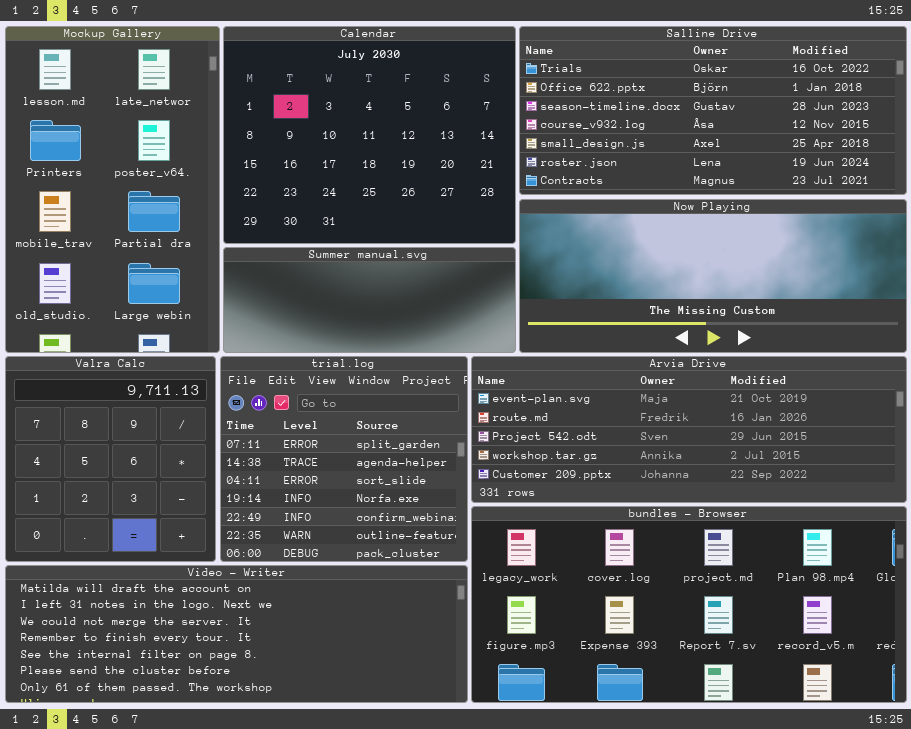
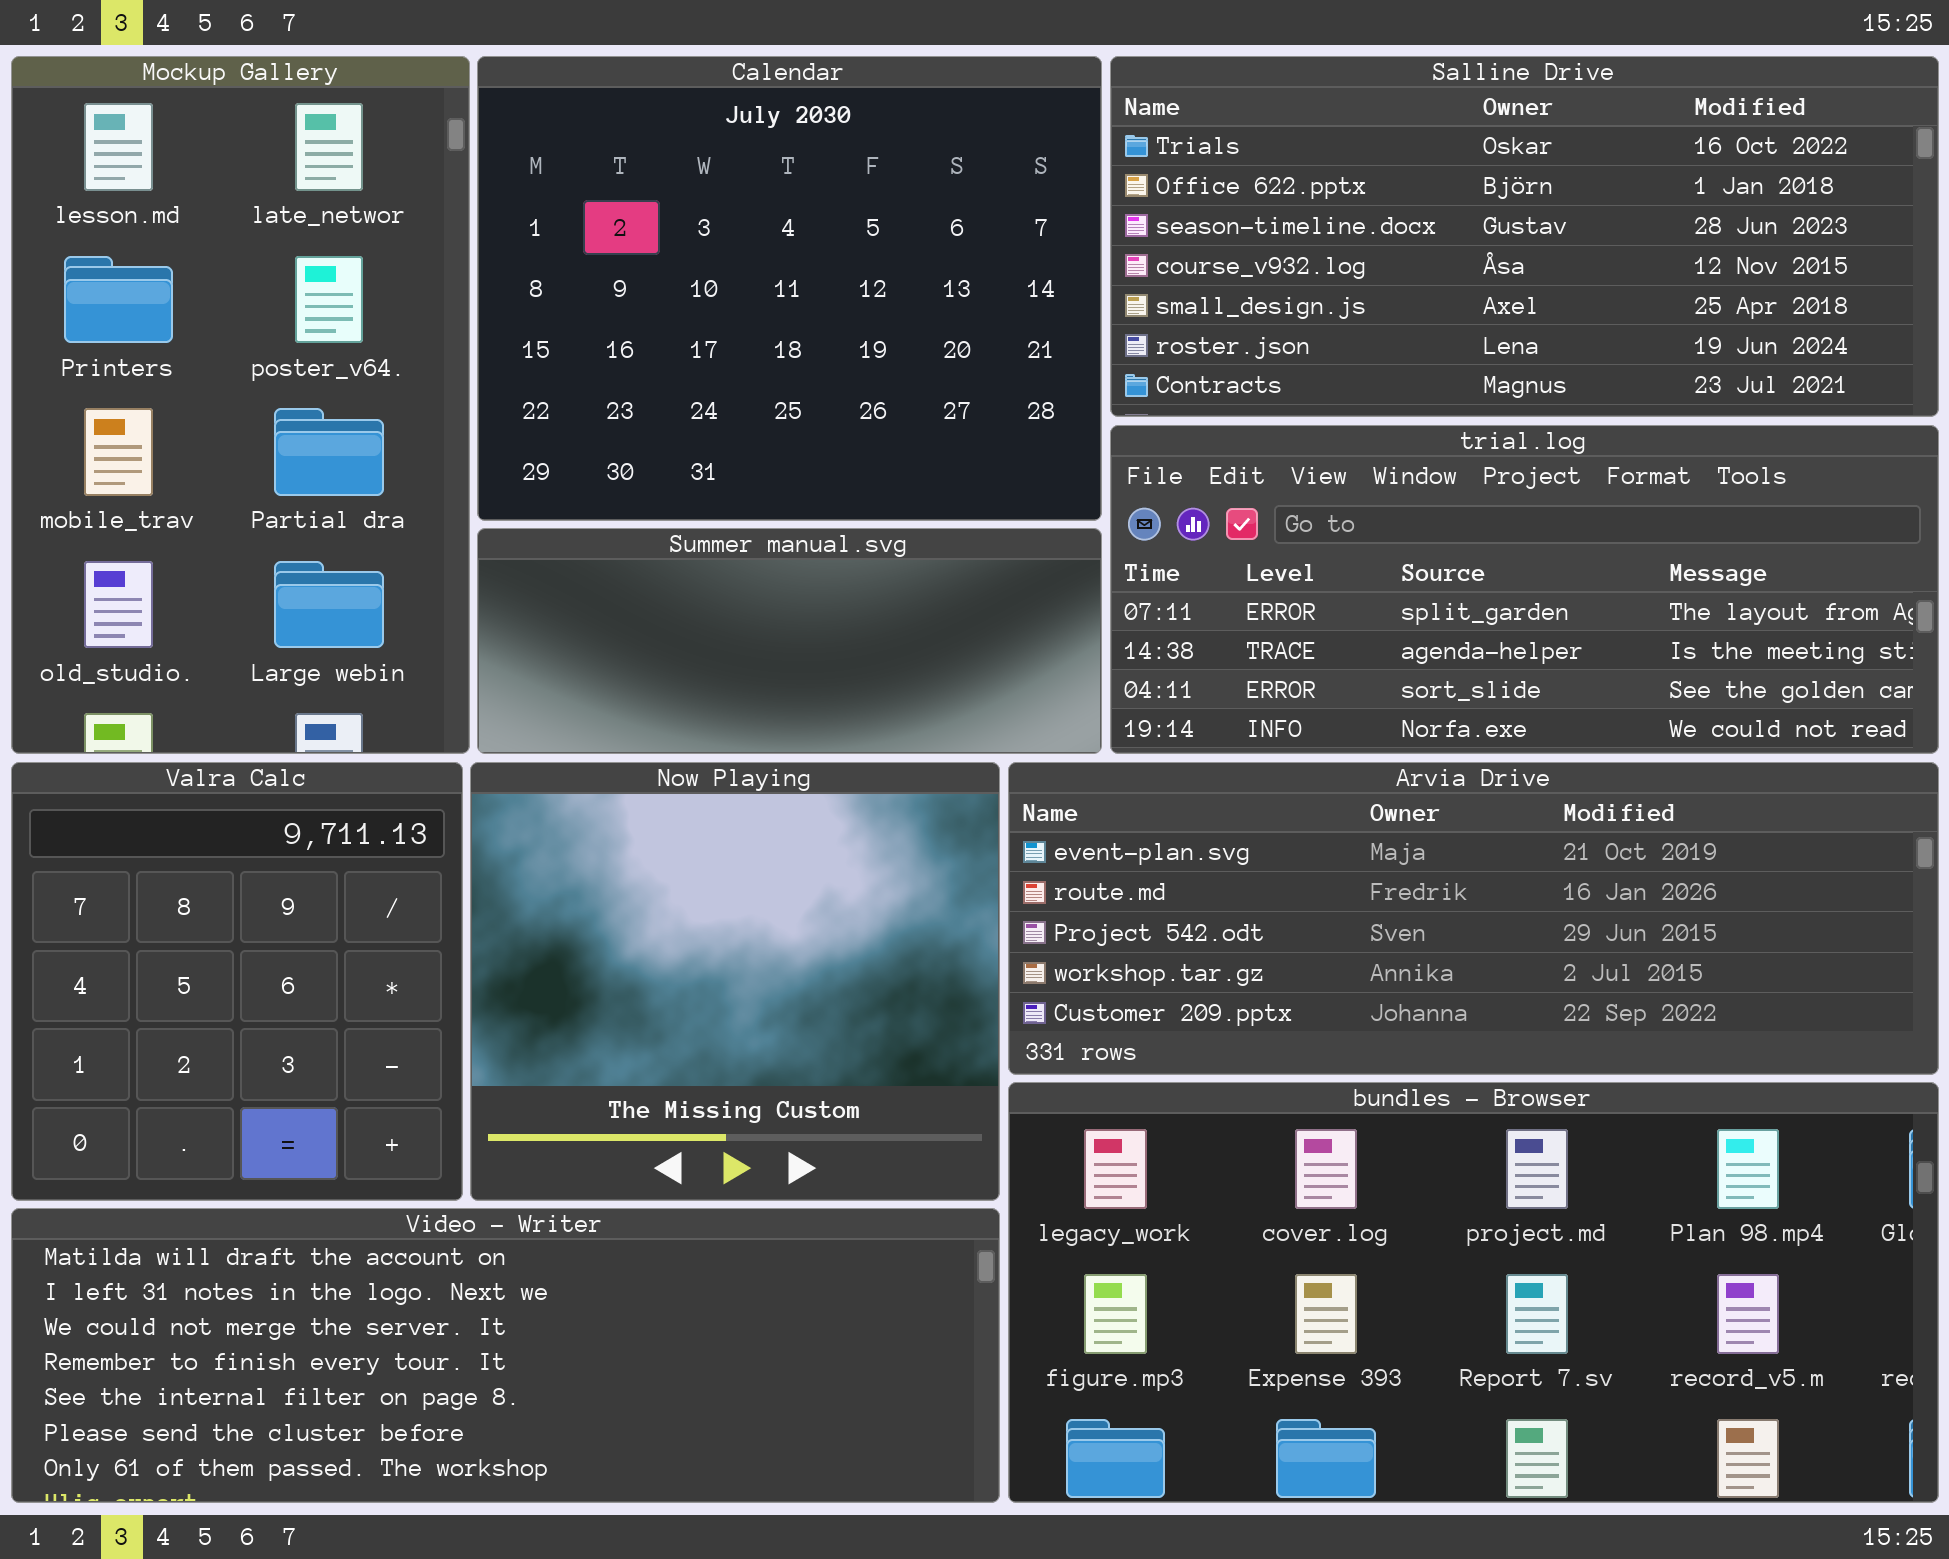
Now Playing: [519,199,907,353] -> [470,762,1000,1201], moved, resized
trial.log: [220,356,468,562] -> [1110,425,1939,754], moved, resized

